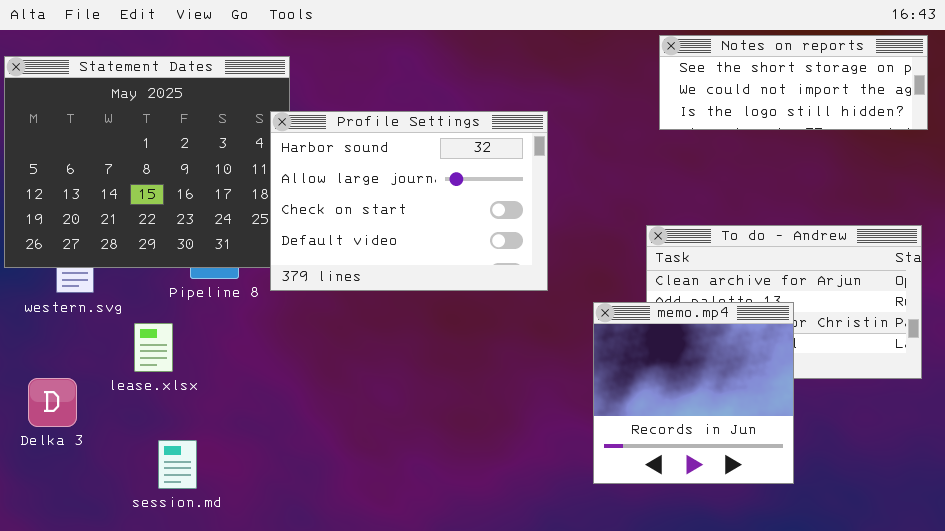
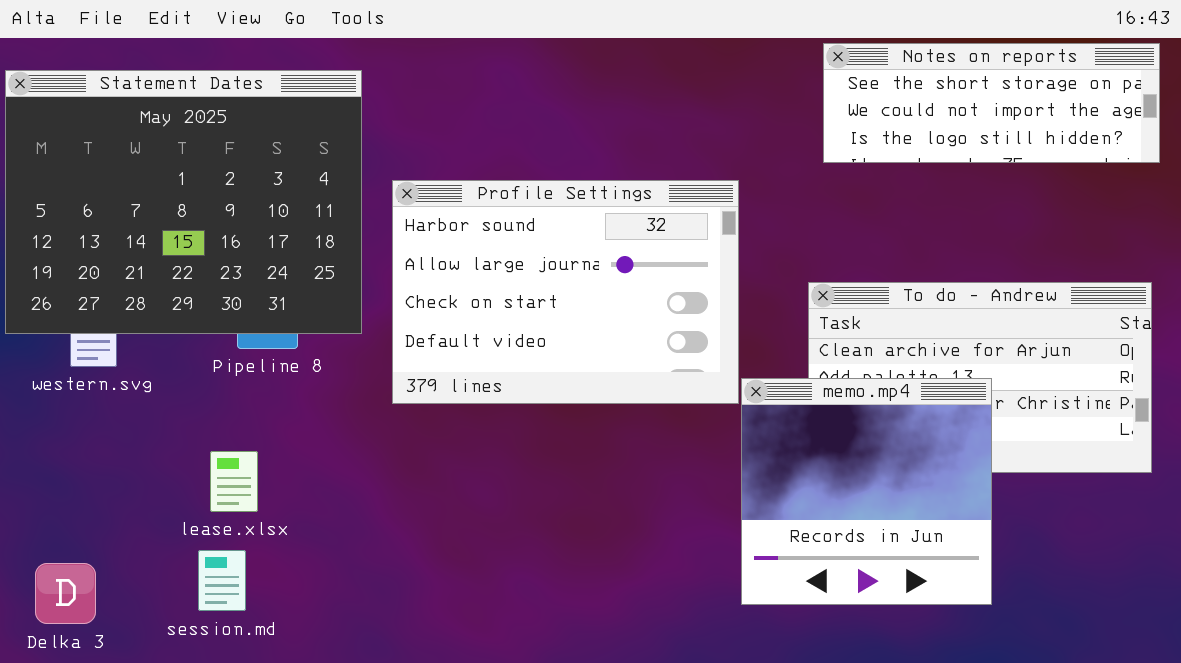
Profile Settings: [270,111,548,291] -> [392,180,739,404], moved
lease.xlsx: [134,323,173,372] -> [210,451,258,512], moved
Delka 3: [28,378,77,427] -> [35,563,96,624], moved

